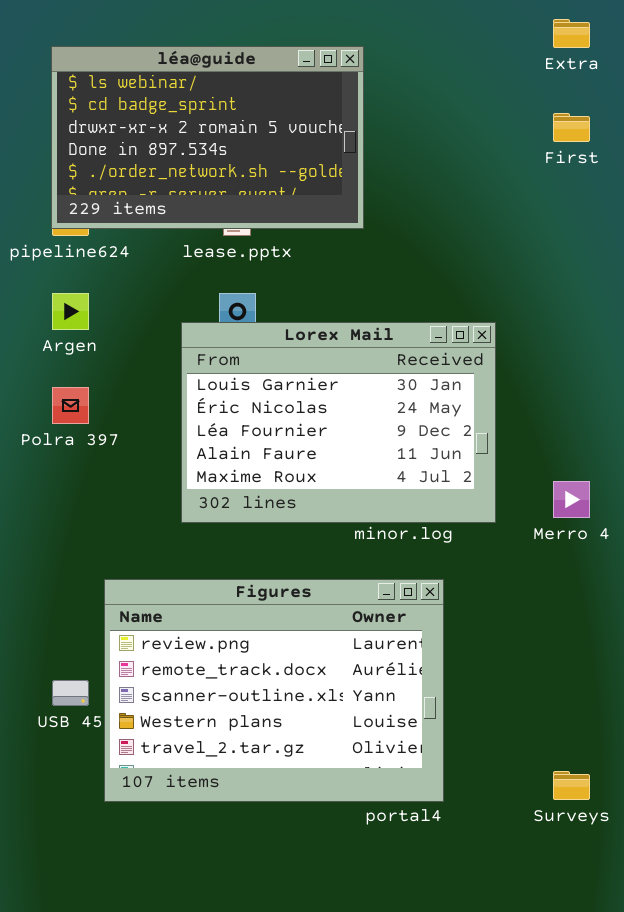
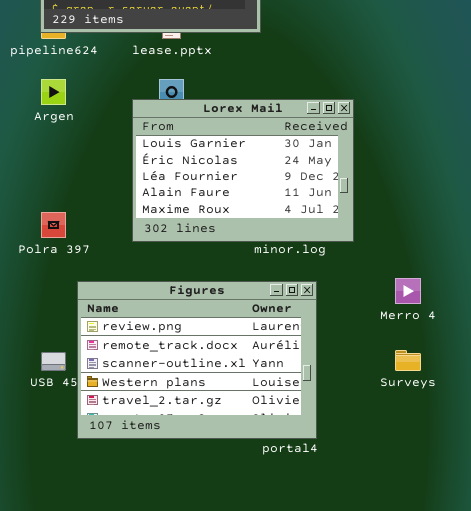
Polra 397: [52,387,89,424] -> [41,212,66,238], moved
Merro 4: [553,481,590,518] -> [395,278,421,304], moved
Surveys: [553,771,590,800] -> [395,350,421,371], moved

